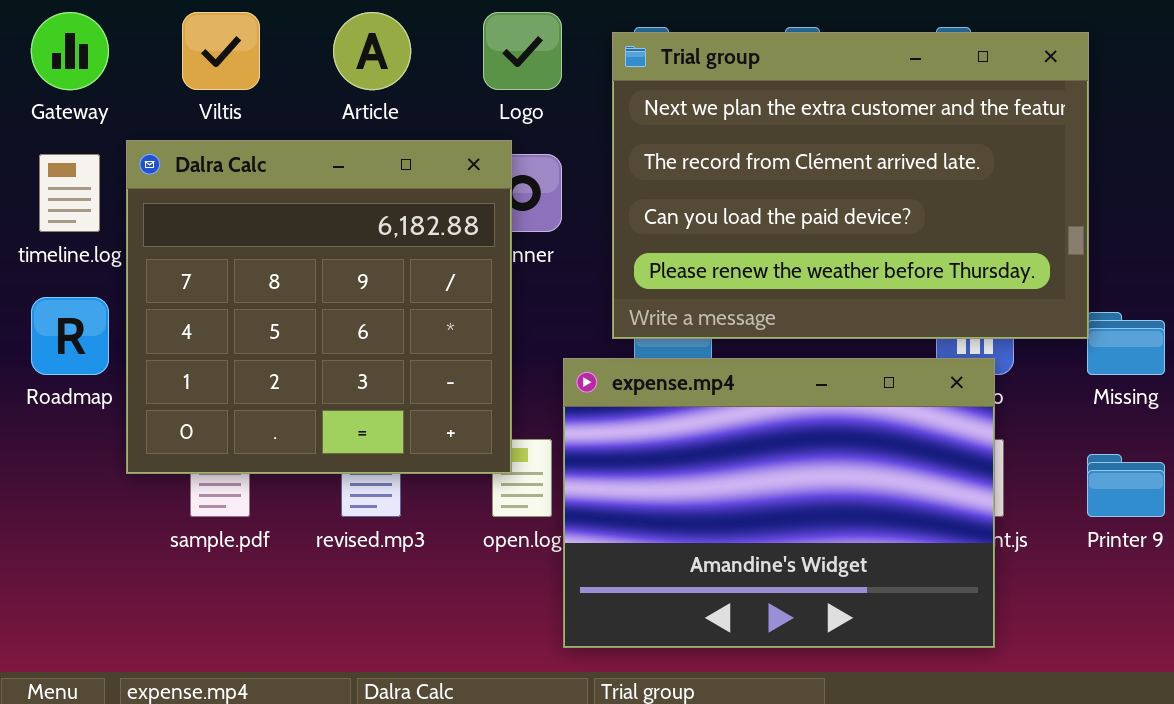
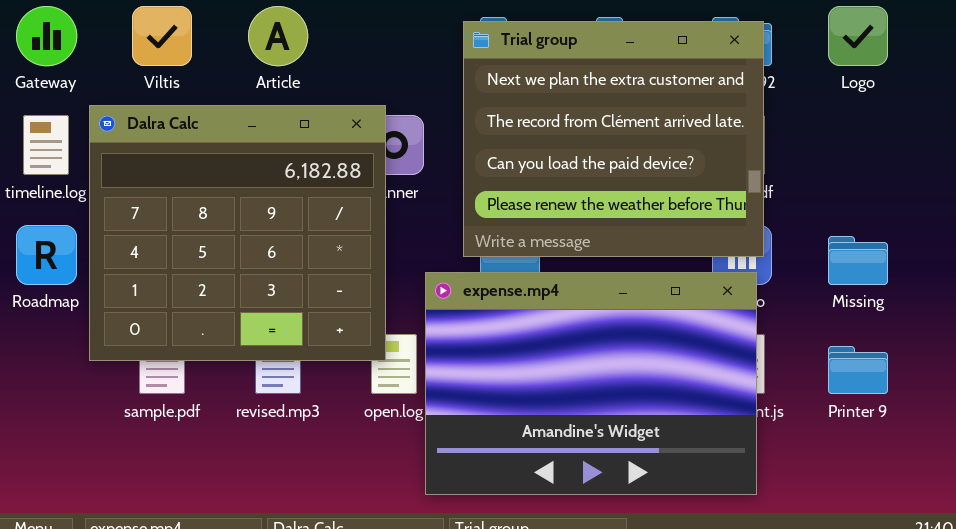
Logo: [483,12,562,90] -> [828,6,888,66], moved
Trial group: [612,32,1089,339] -> [463,21,764,257], resized

